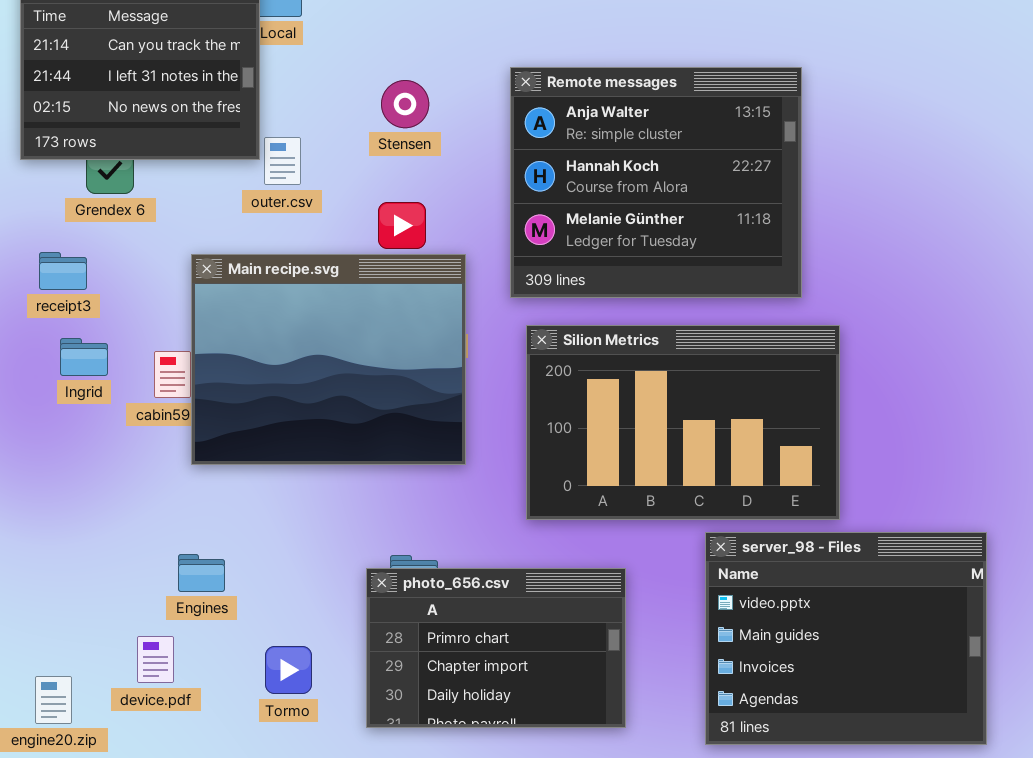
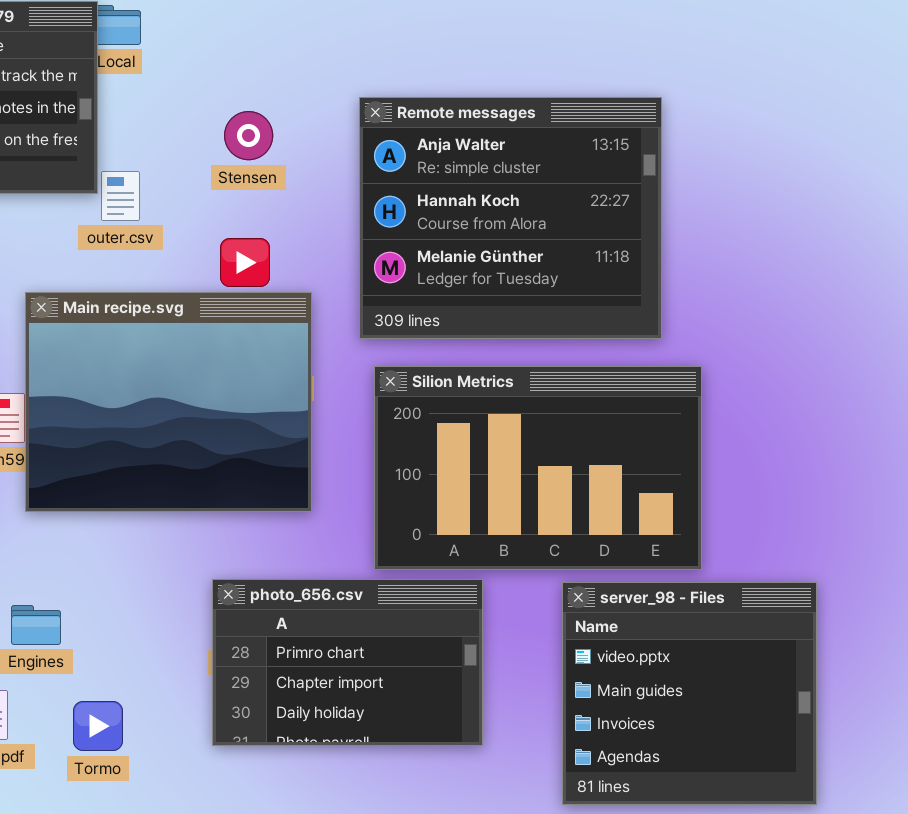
server_98 - Files: [705,532,987,745] -> [562,582,817,805], resized
photo_656.csv: [366,568,626,728] -> [212,579,483,746], moved
Tormo: [265,646,312,694] -> [73,701,123,751], moved

